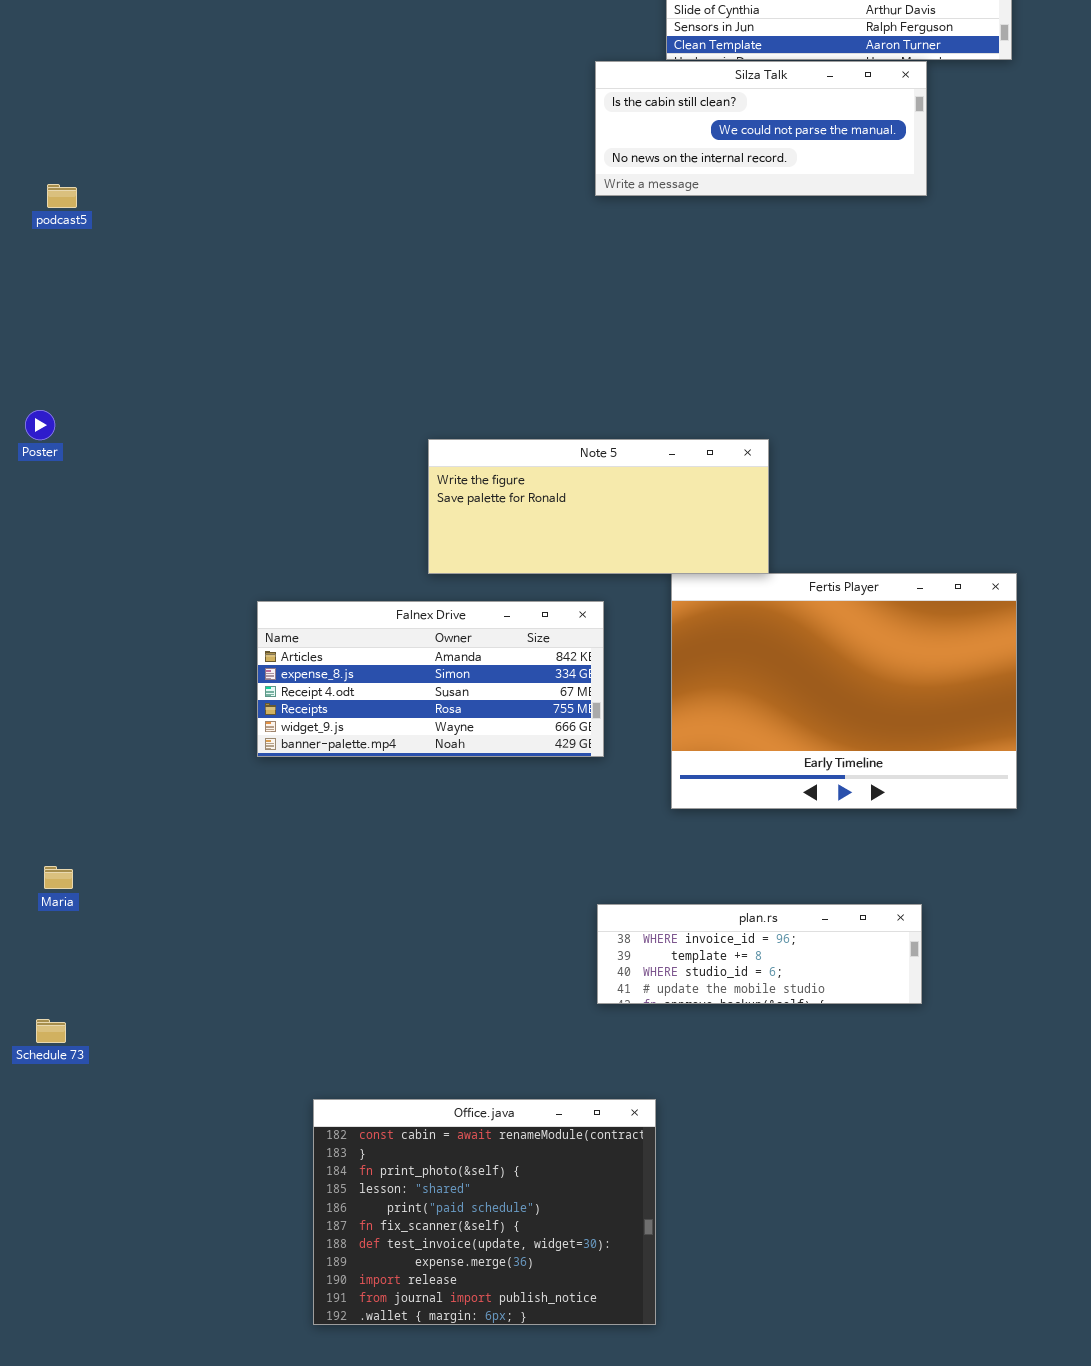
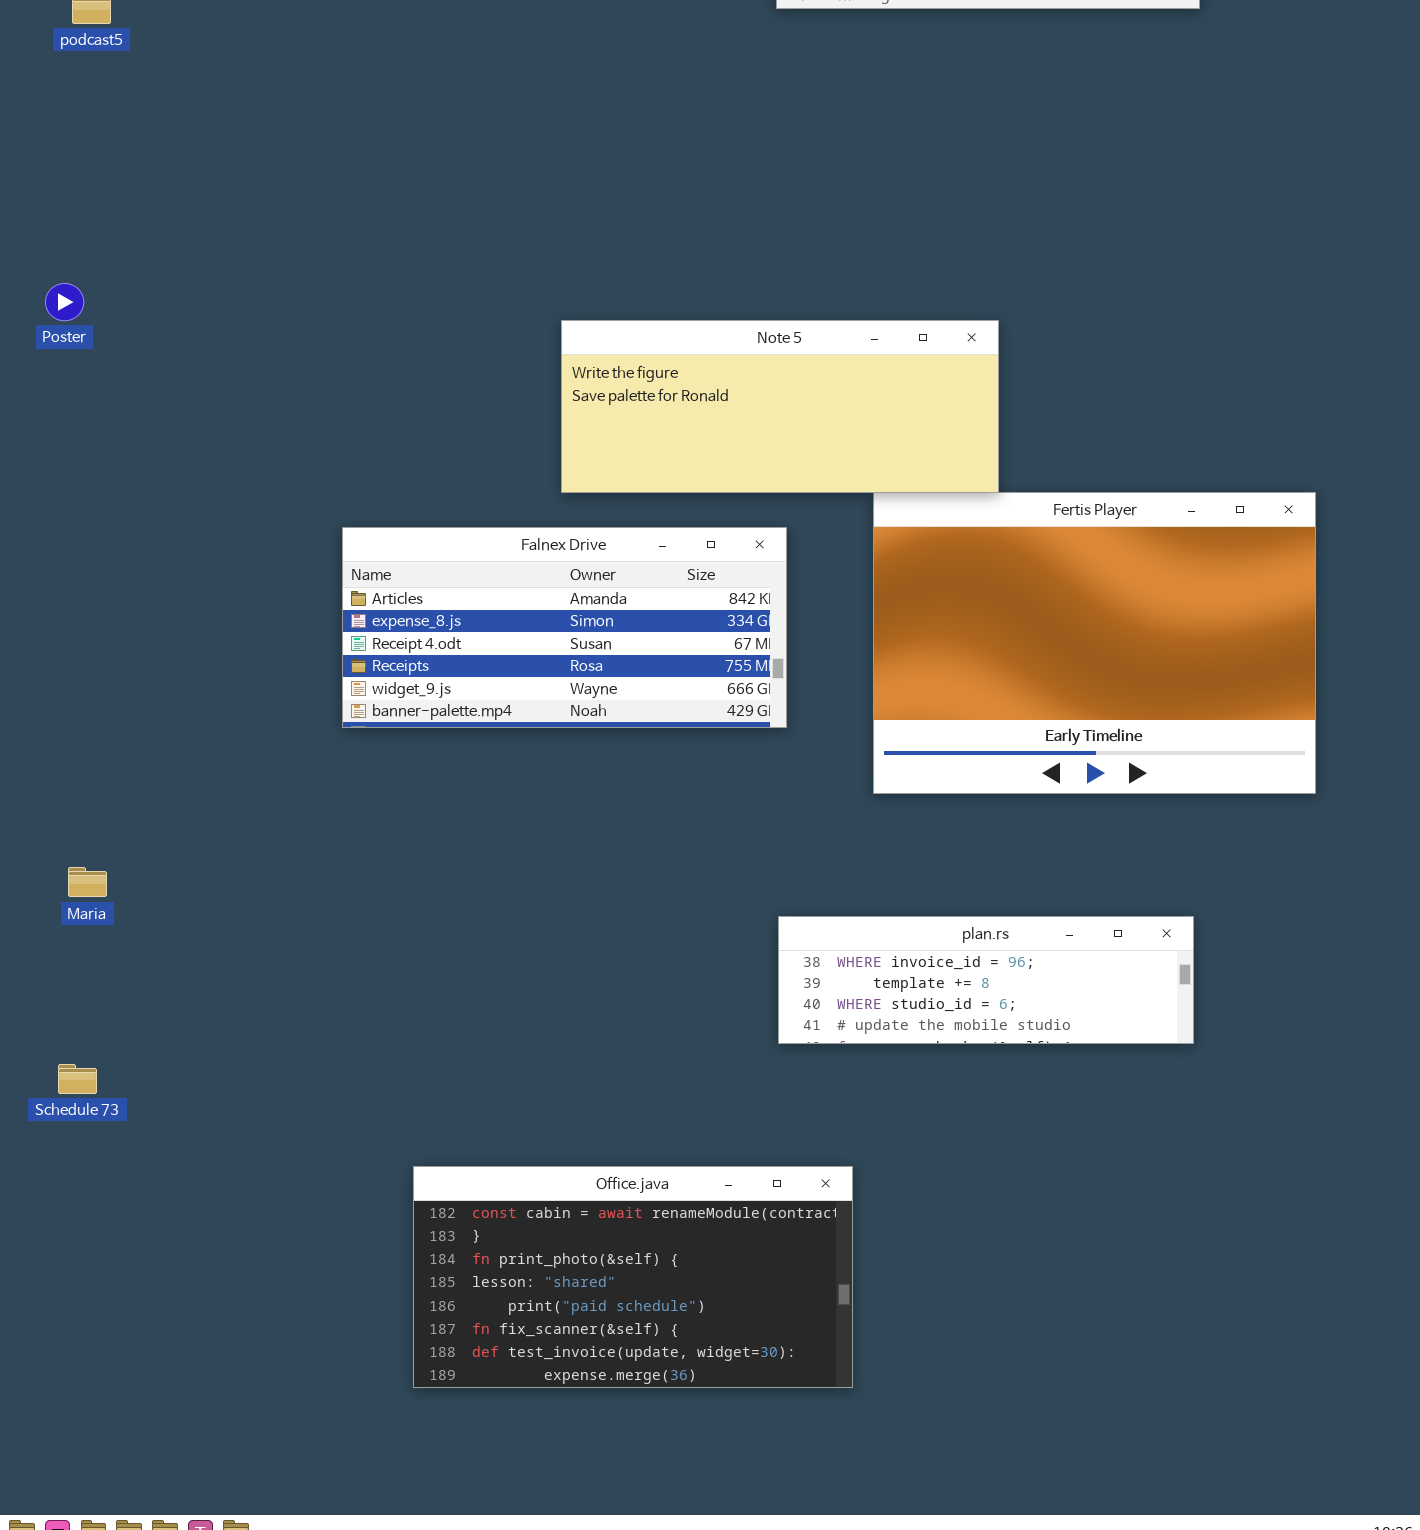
Office.java: [313,1099,656,1325] -> [413,1166,853,1388], resized

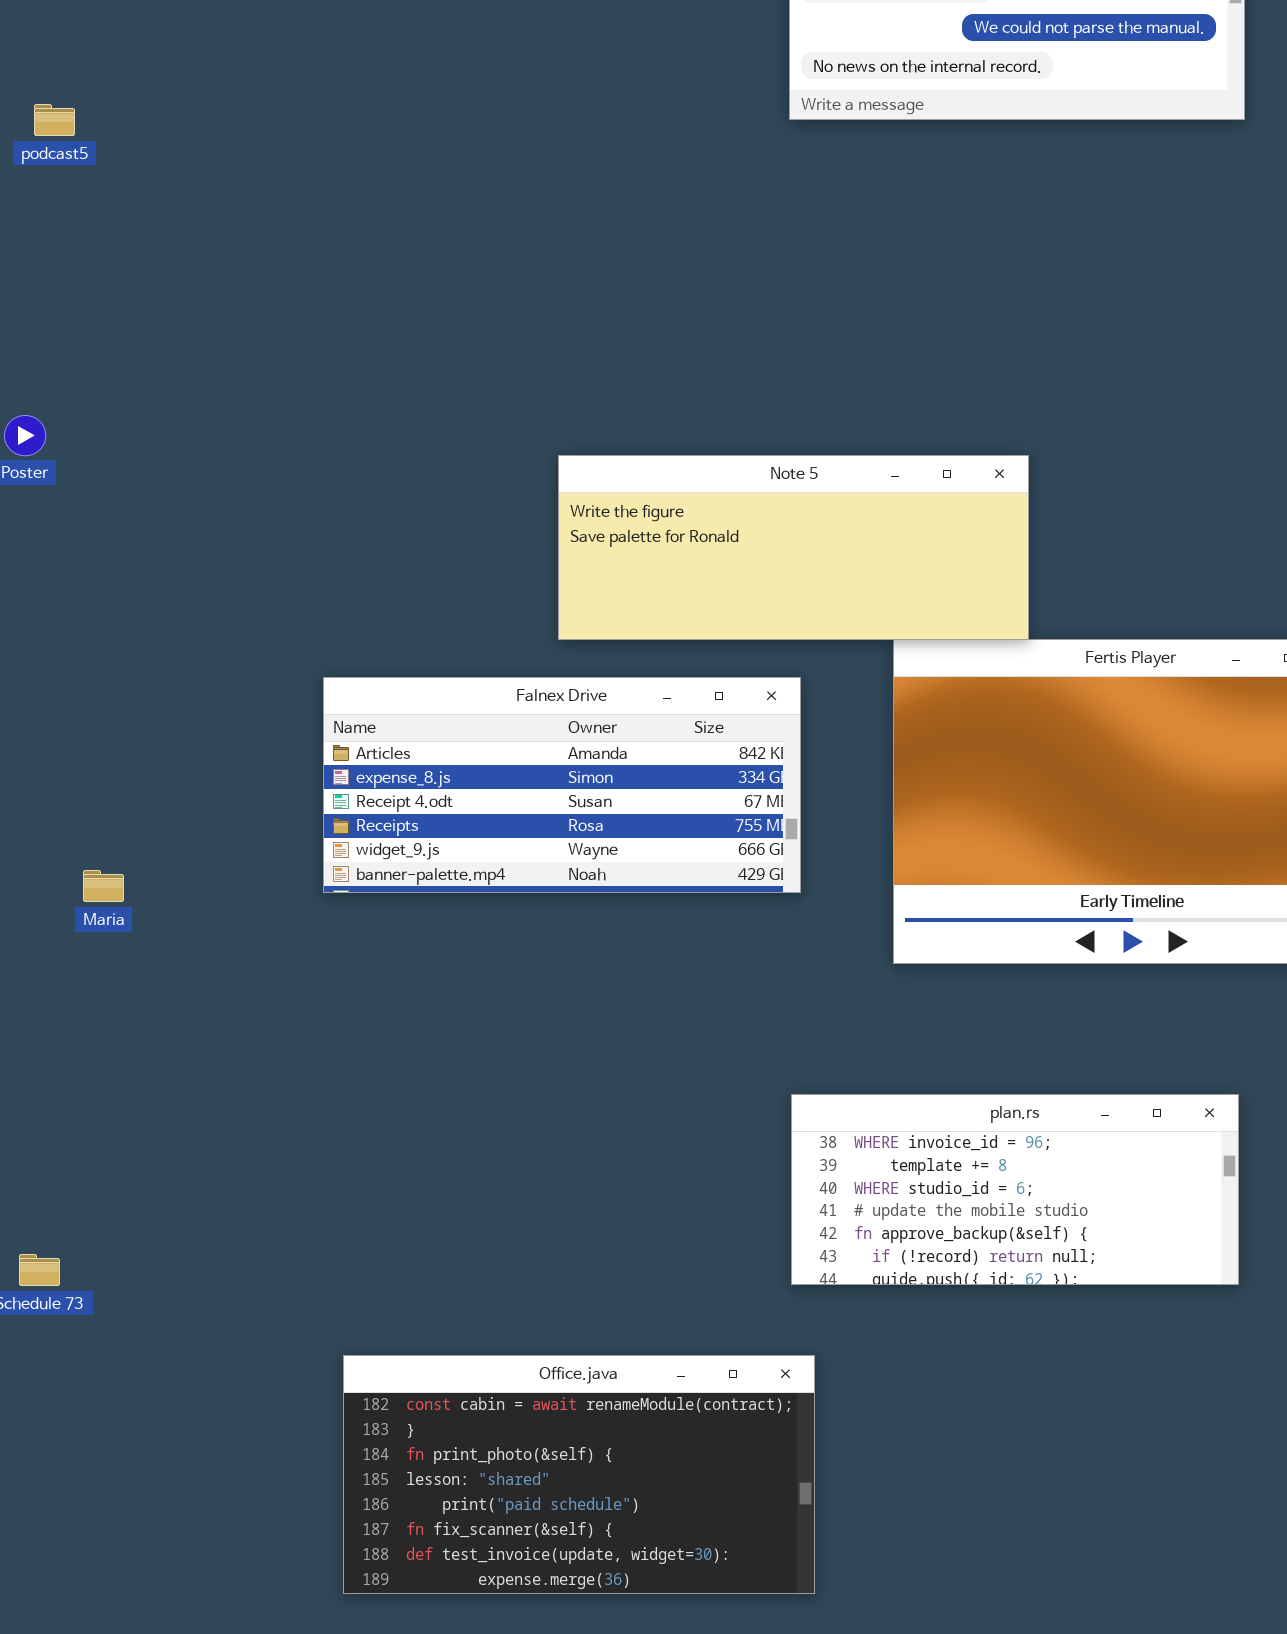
Maria: [68,867,107,897] -> [83,870,124,902], moved
plan.rs: [778,916,1194,1044] -> [791,1094,1239,1285], resized
Office.java: [413,1166,853,1388] -> [343,1355,815,1594], moved

